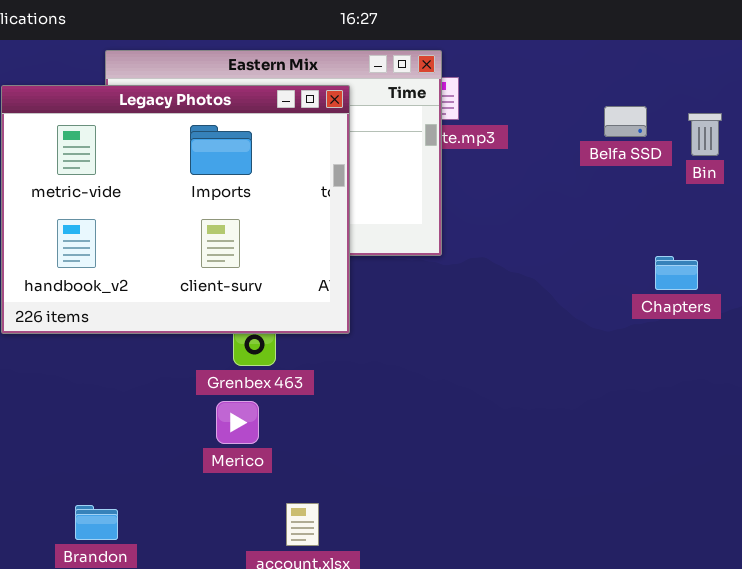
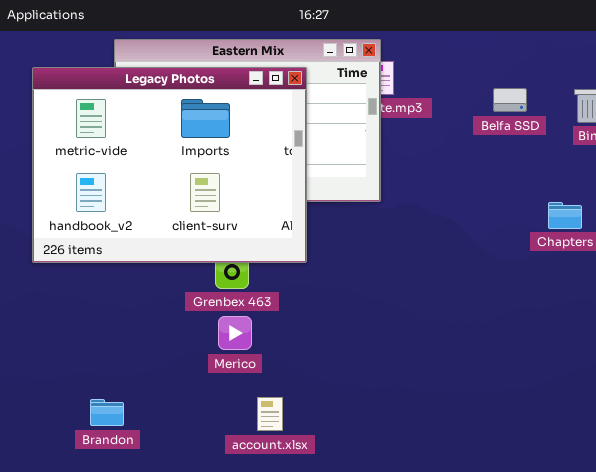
Belfa SSD: [604,106,647,137] -> [493,88,527,112], moved
Merico: [216,401,259,444] -> [218,316,252,350], moved

